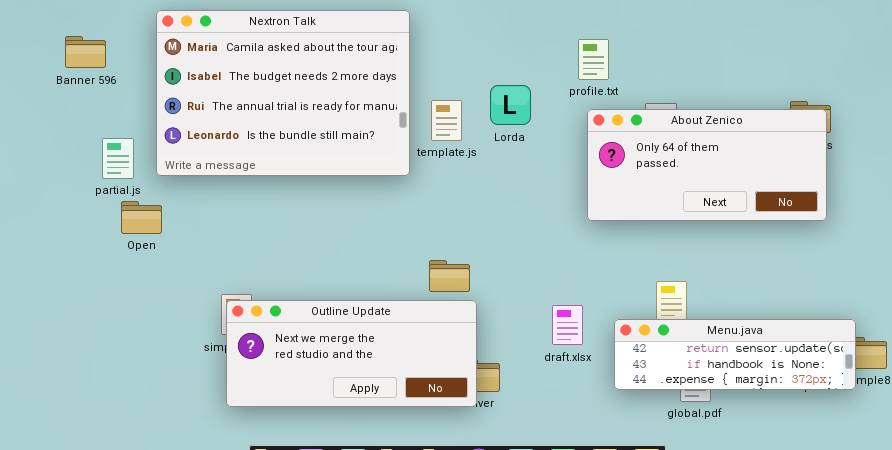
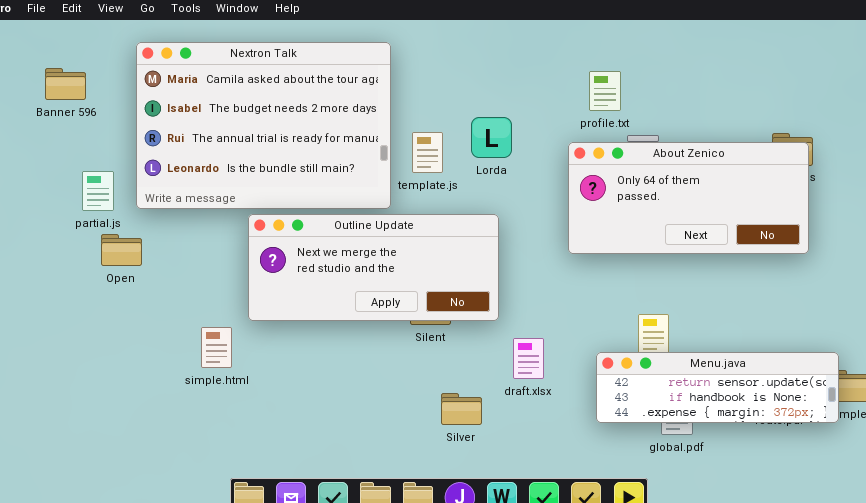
profile.txt: [578,39,609,80] -> [589,71,621,111], moved
Outline Update: [226,300,477,407] -> [248,214,499,321], moved
draft.xlsx: [552,305,583,345] -> [513,338,544,379], moved

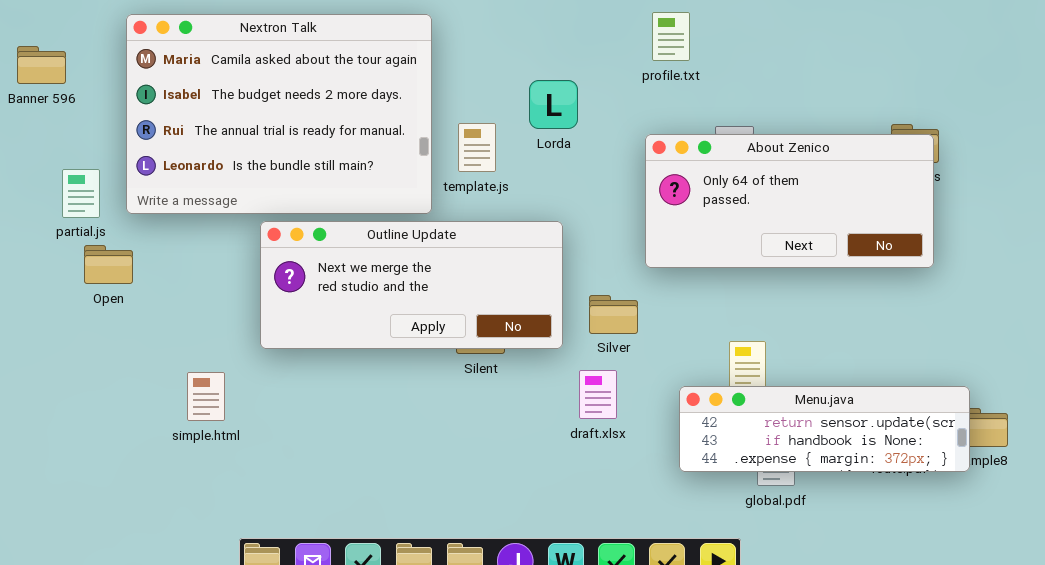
profile.txt: [589,71,621,111] -> [652,12,690,61], moved
Lorda: [471,117,512,158] -> [529,80,578,129], moved
simple.html: [201,327,232,368] -> [187,372,225,421], moved
Silver: [441,393,482,425] -> [589,295,638,334], moved

